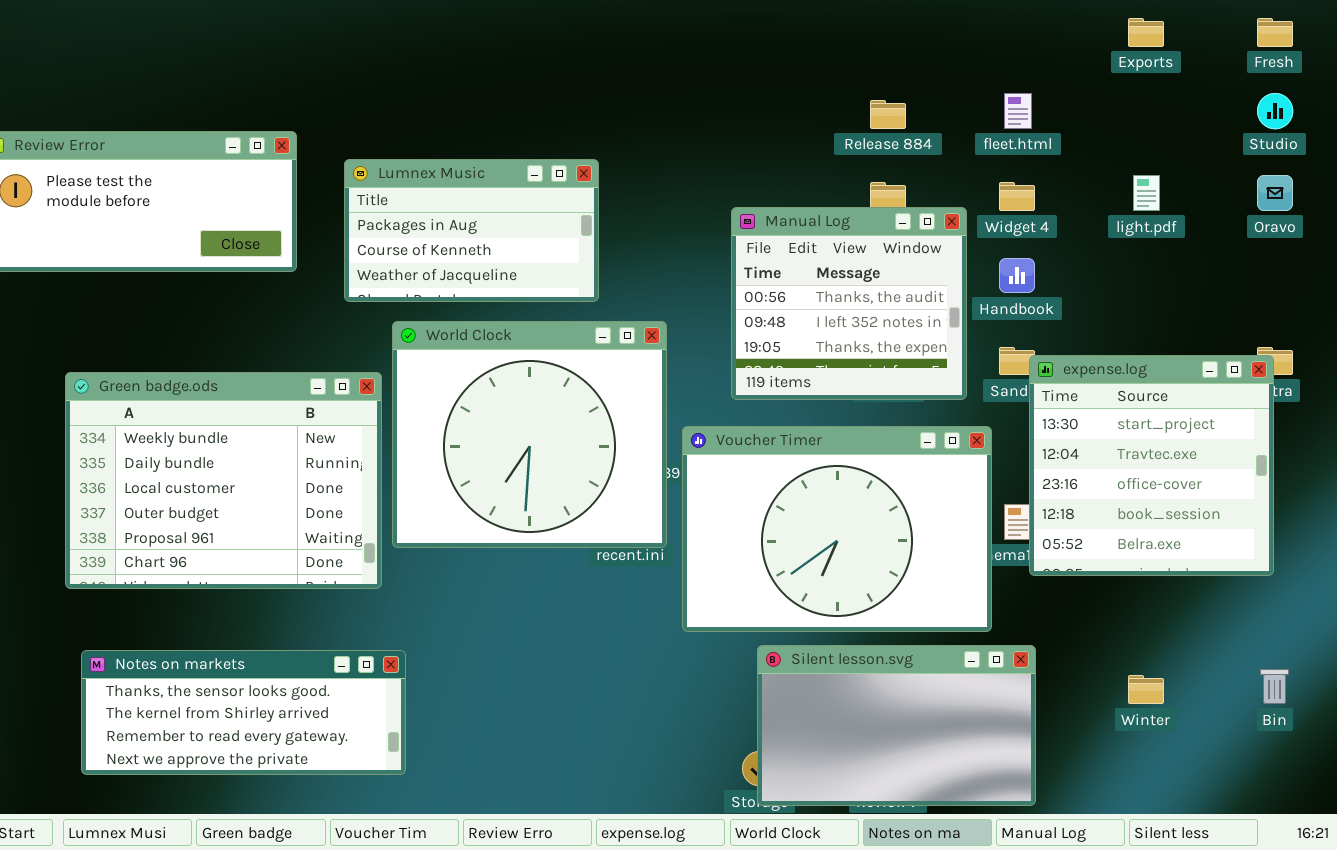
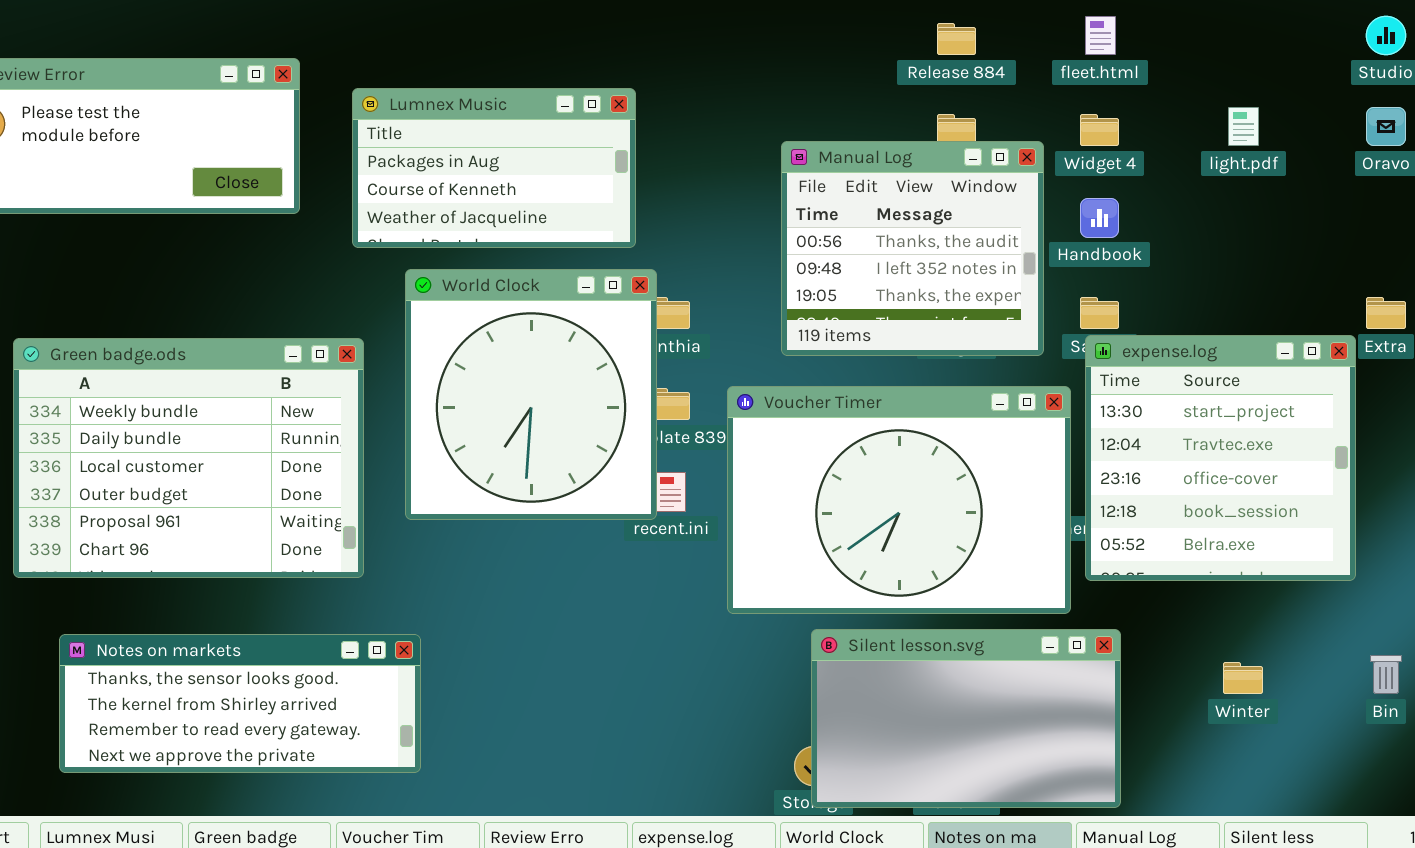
World Clock: [392,321,667,548] -> [405,269,657,520], resized
expense.log: [1029,355,1274,576] -> [1085,335,1356,581], moved
Green badge.ods: [65,372,382,589] -> [13,338,364,578], moved

